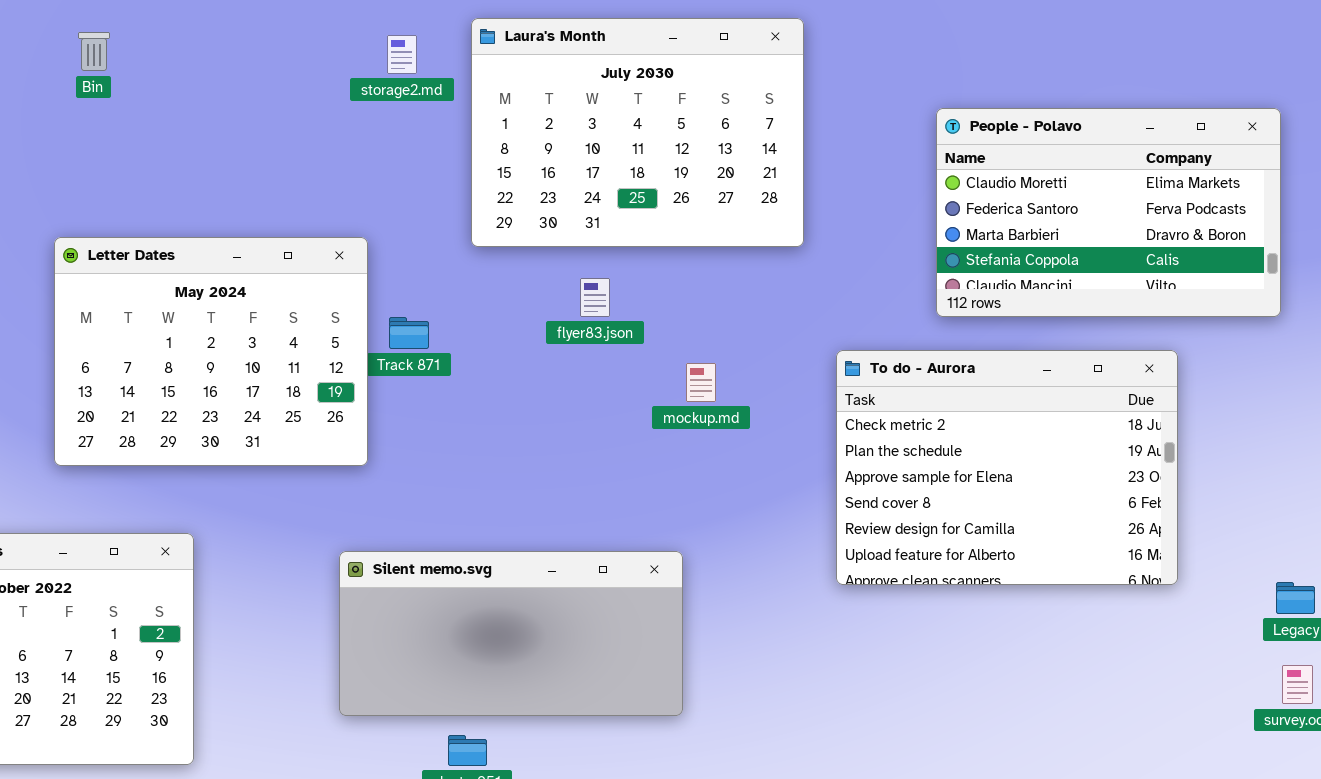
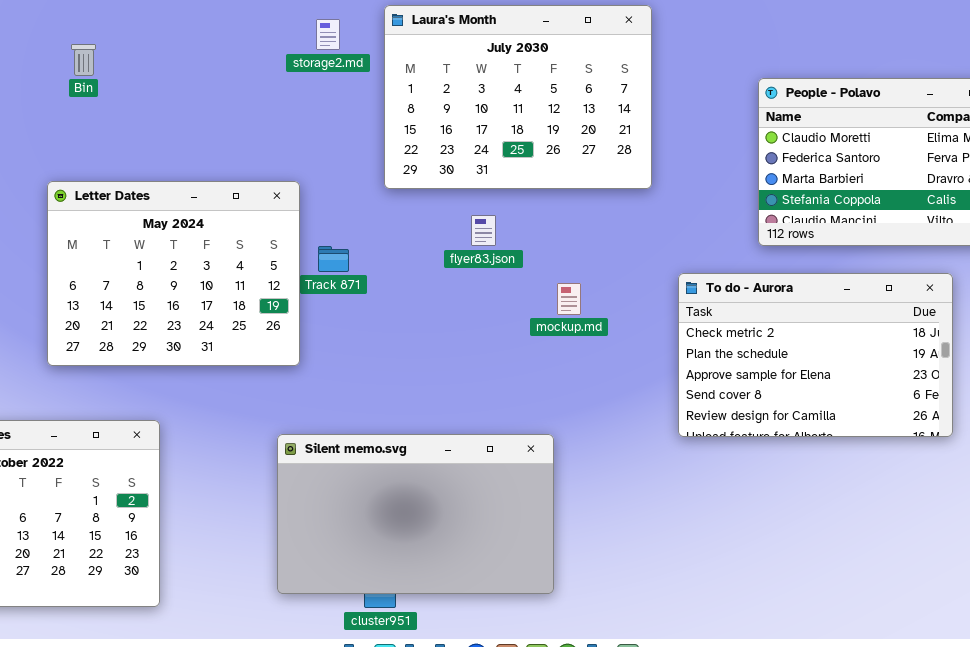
Bin: [78,32,110,71] -> [71,44,96,76], moved
To do - Aurora: [836,350,1178,585] -> [678,273,953,437], resized
Silent memo.svg: [339,551,683,716] -> [277,434,554,594], resized

